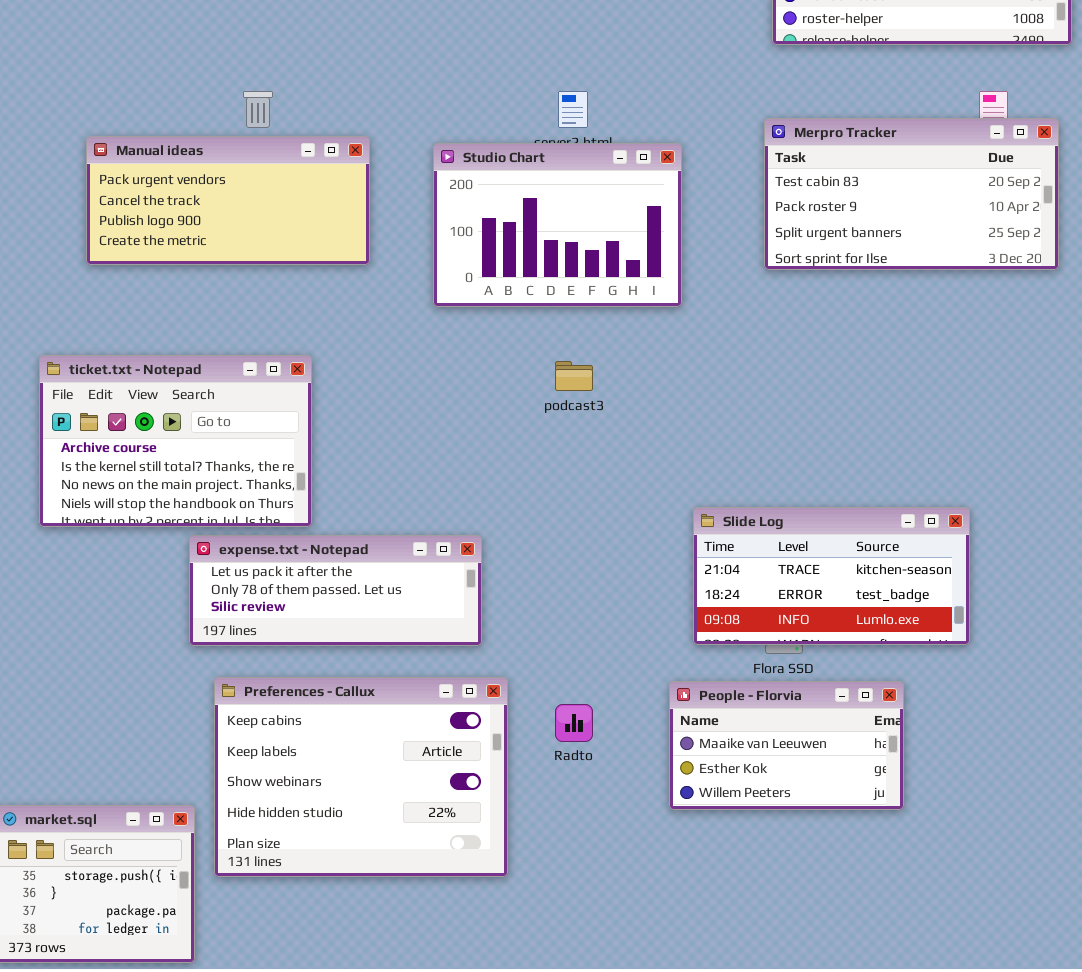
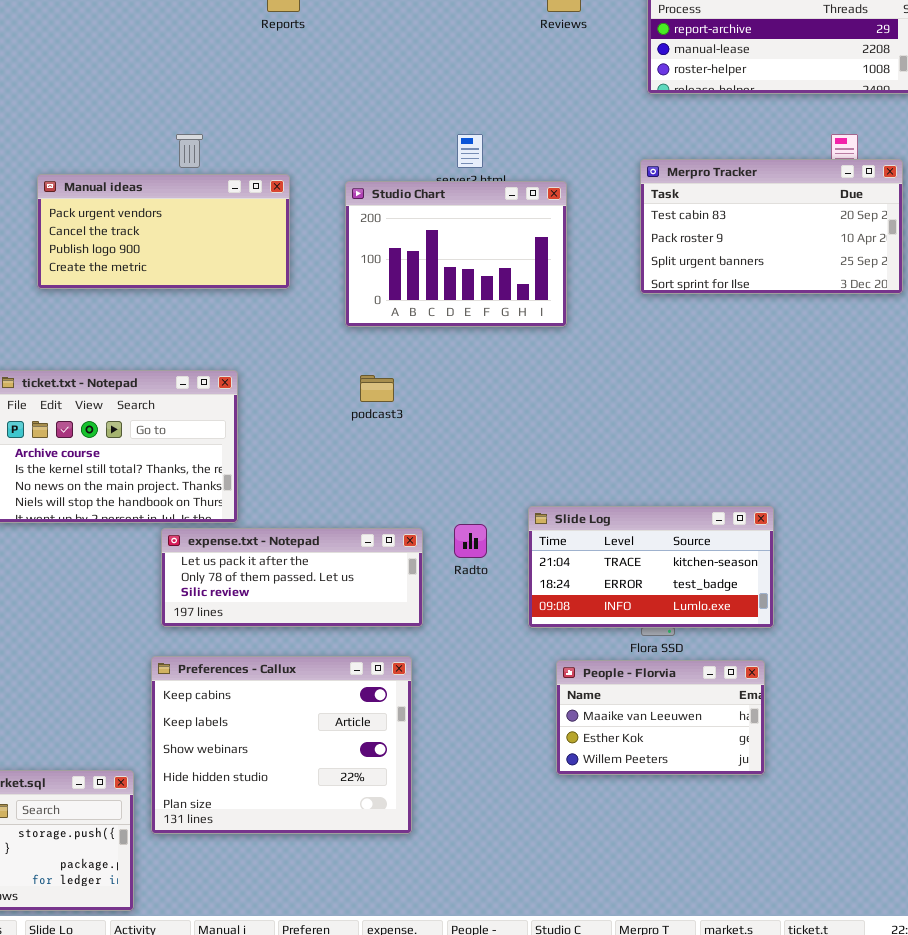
podcast3: [555,361,593,391] -> [360,375,394,402], moved
Slide Log: [693,507,970,645] -> [528,506,774,628], moved
expense.txt - Notepad: [189,535,482,646] -> [161,528,423,627], moved
Radto: [555,704,593,742] -> [454,524,487,558], moved

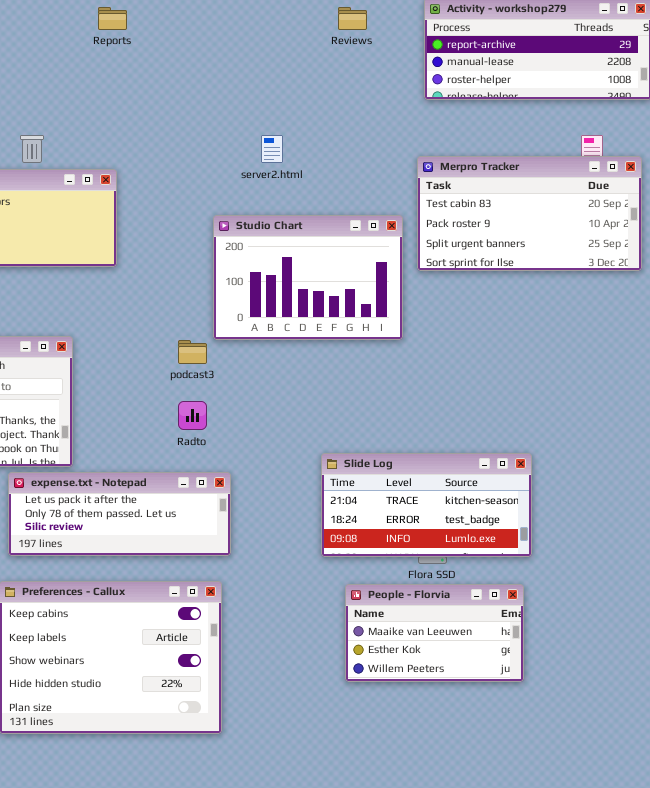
Studio Chart: [345,181,567,327] -> [213,215,403,340], moved
Radto: [454,524,487,558] -> [178,401,207,430], moved

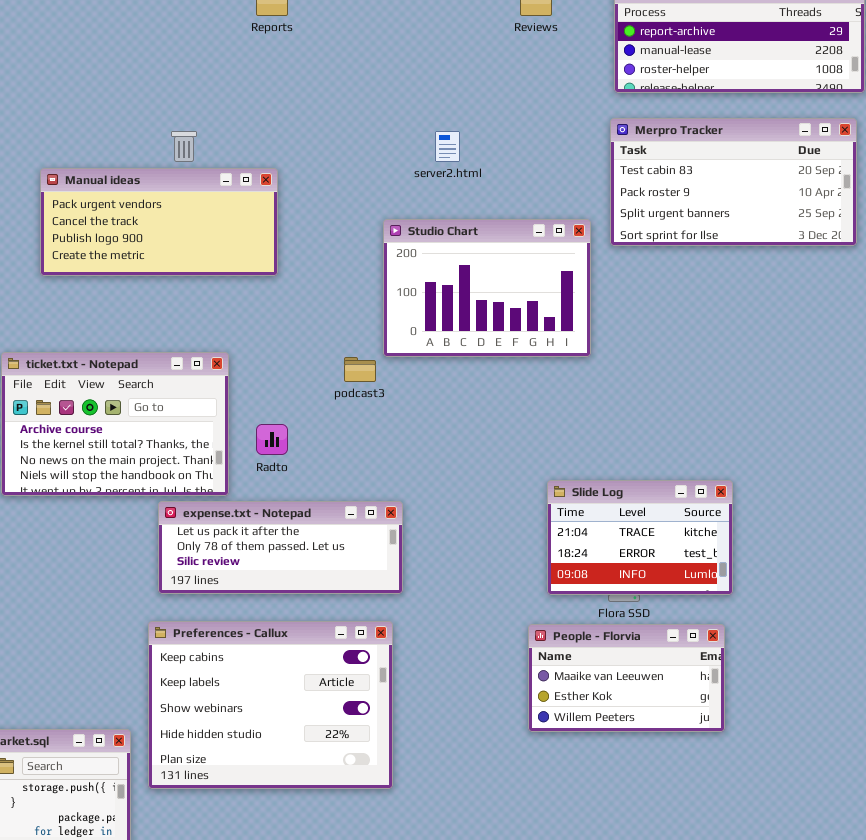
Merpro Tracker: [417,156,642,271] -> [610,118,857,246], moved
Radto: [178,401,207,430] -> [256,424,288,455], moved
Slide Log: [321,453,532,557] -> [547,480,733,595], resized

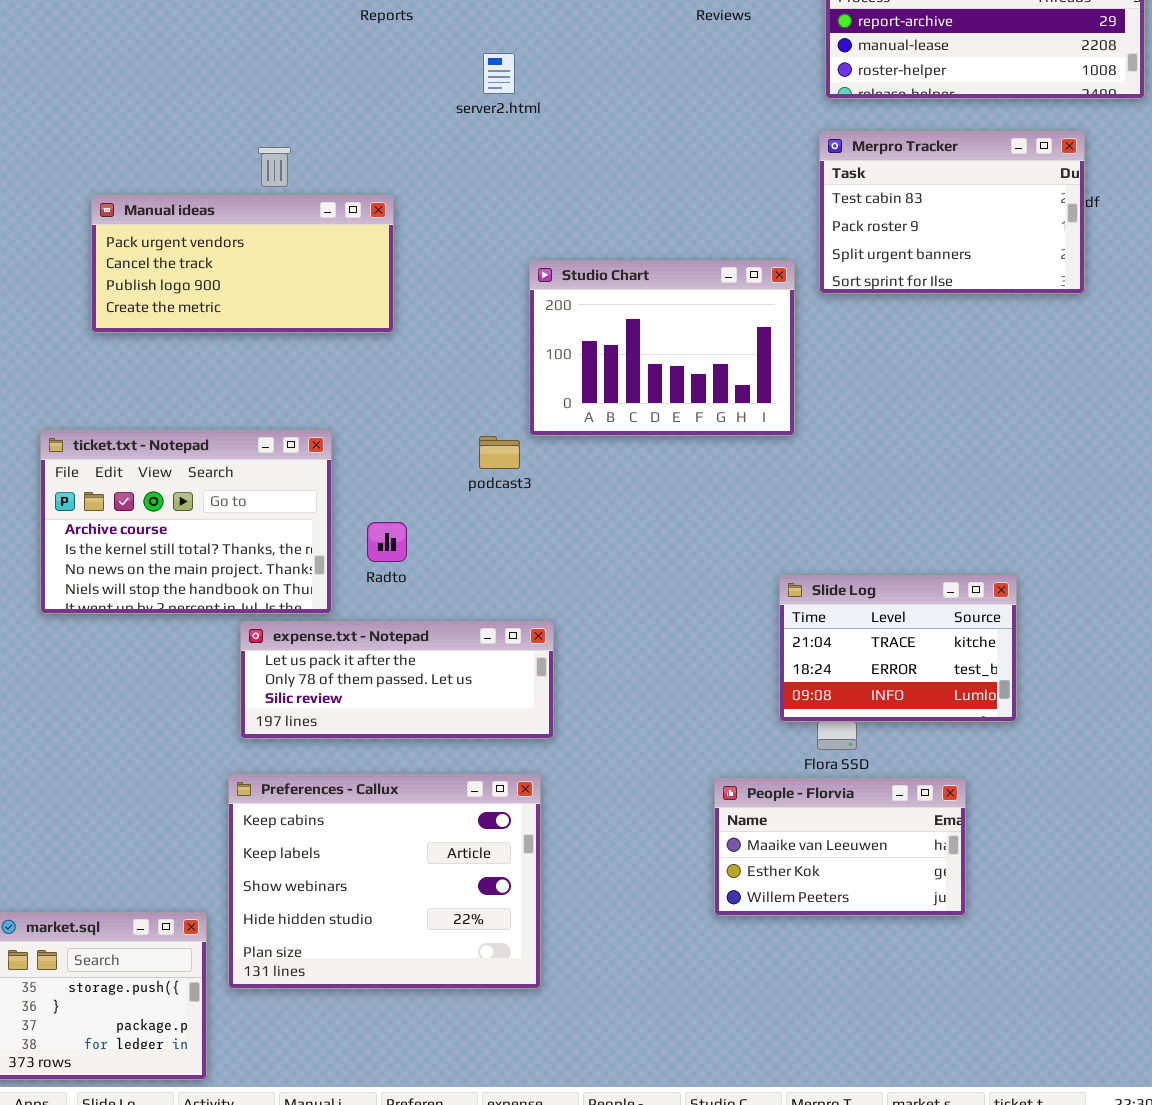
Merpro Tracker: [610,118,857,246] -> [819,131,1085,294], resized
server2.html: [435,131,460,162] -> [483,53,515,94], moved
Slide Log: [547,480,733,595] -> [779,575,1017,722], moved

